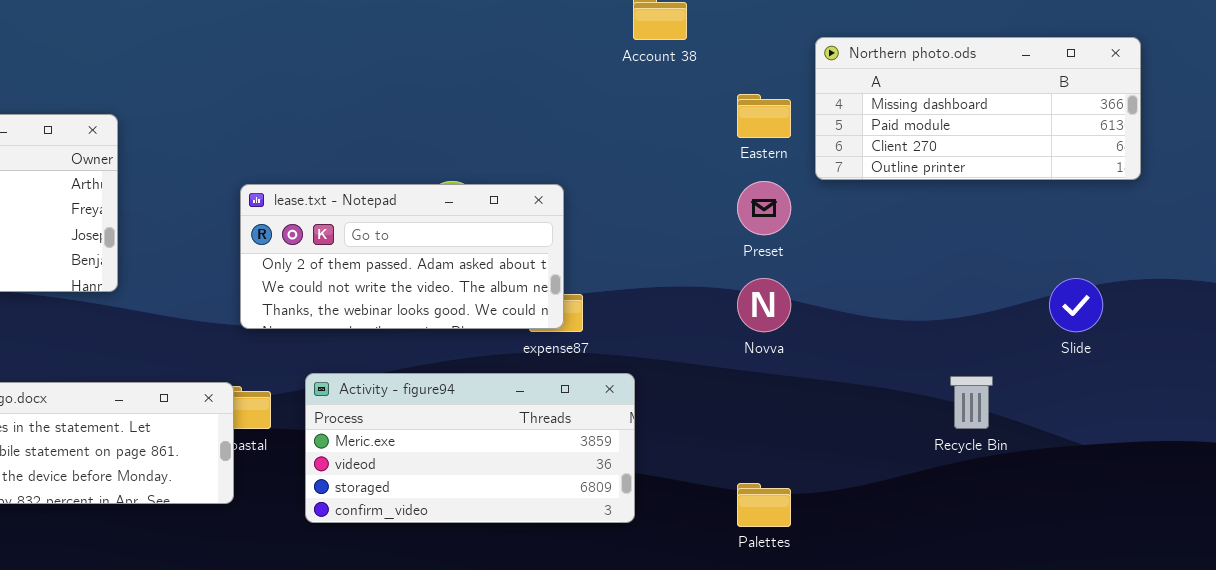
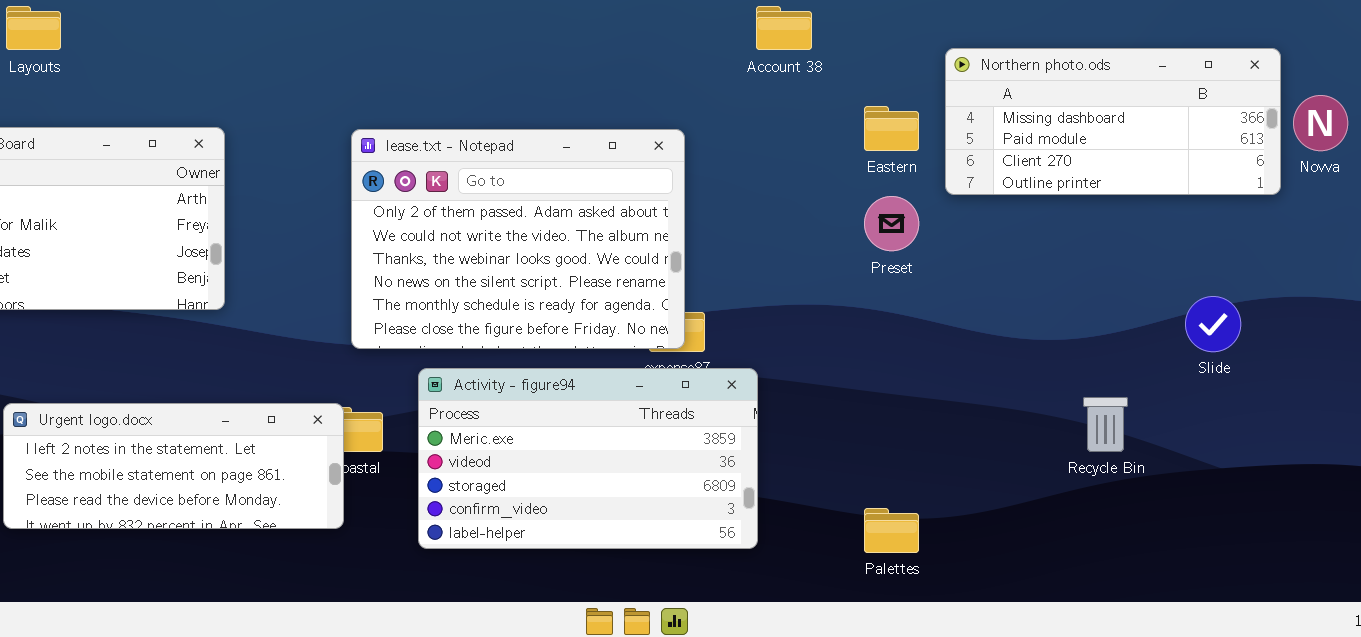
lease.txt - Notepad: [240,184,564,329] -> [351,129,685,349], resized
Novva: [737,278,791,332] -> [1293,95,1348,151], moved
Activity - figure94: [305,373,635,523] -> [418,368,758,549], resized

